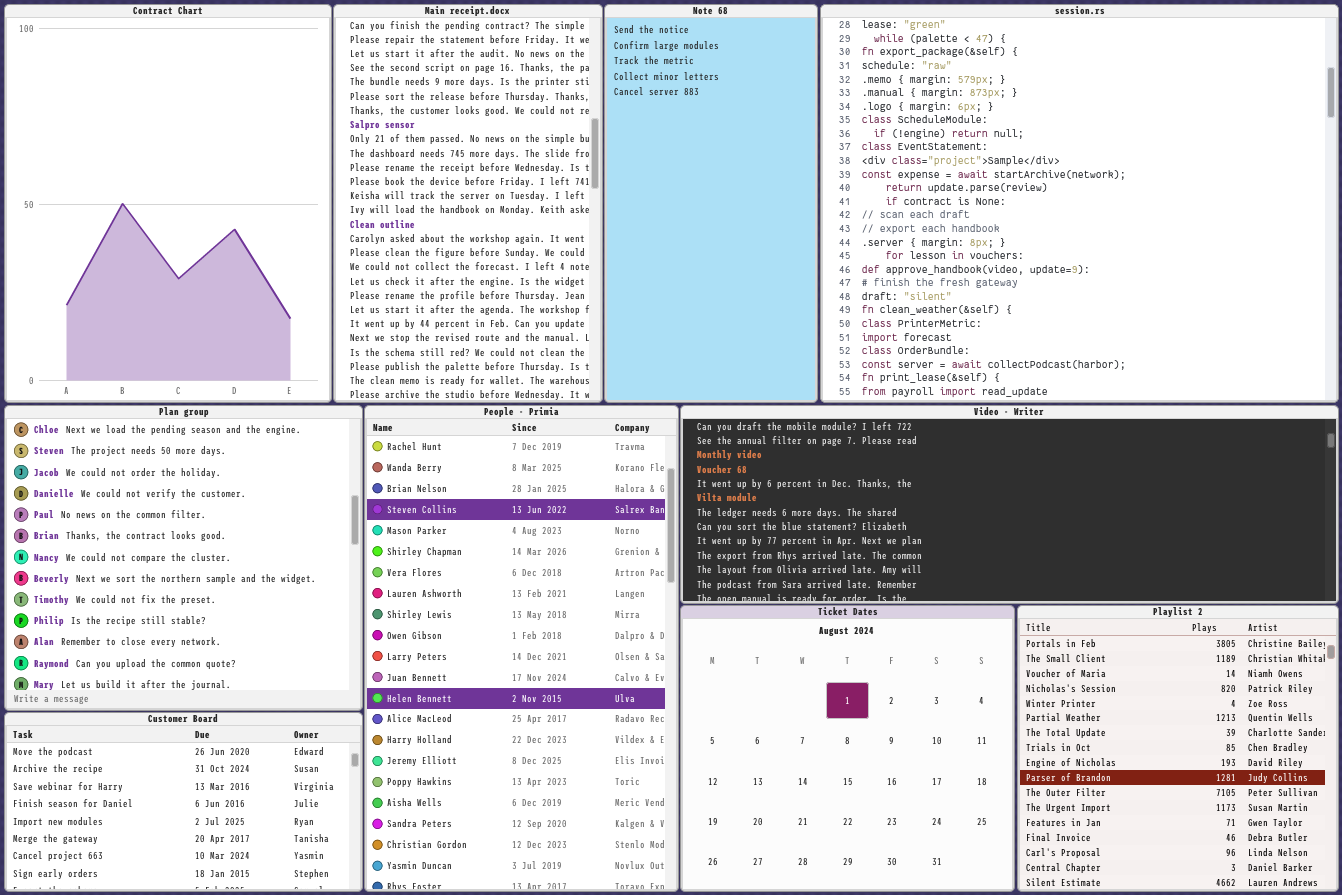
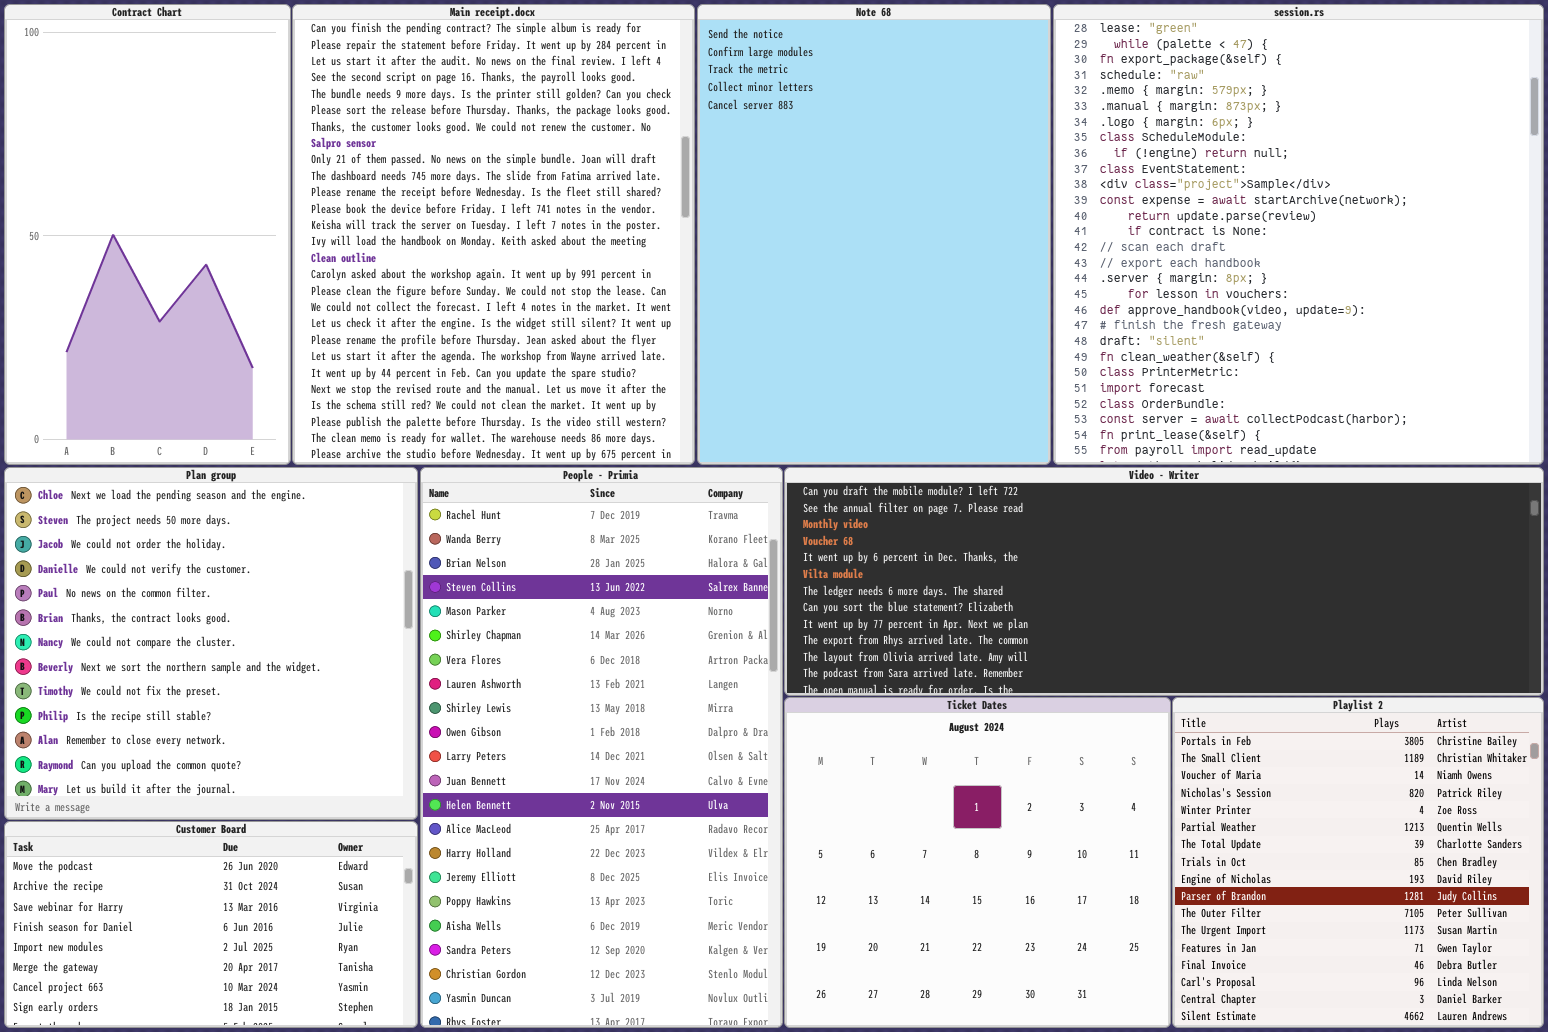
Contract Chart: [4,4,332,403] -> [4,4,291,465], resized
Main receipt.docx: [333,4,603,403] -> [292,4,695,465], resized
Note 68: [604,4,818,403] -> [697,4,1051,465], resized
session.rs: [820,4,1339,403] -> [1053,4,1544,465], resized

